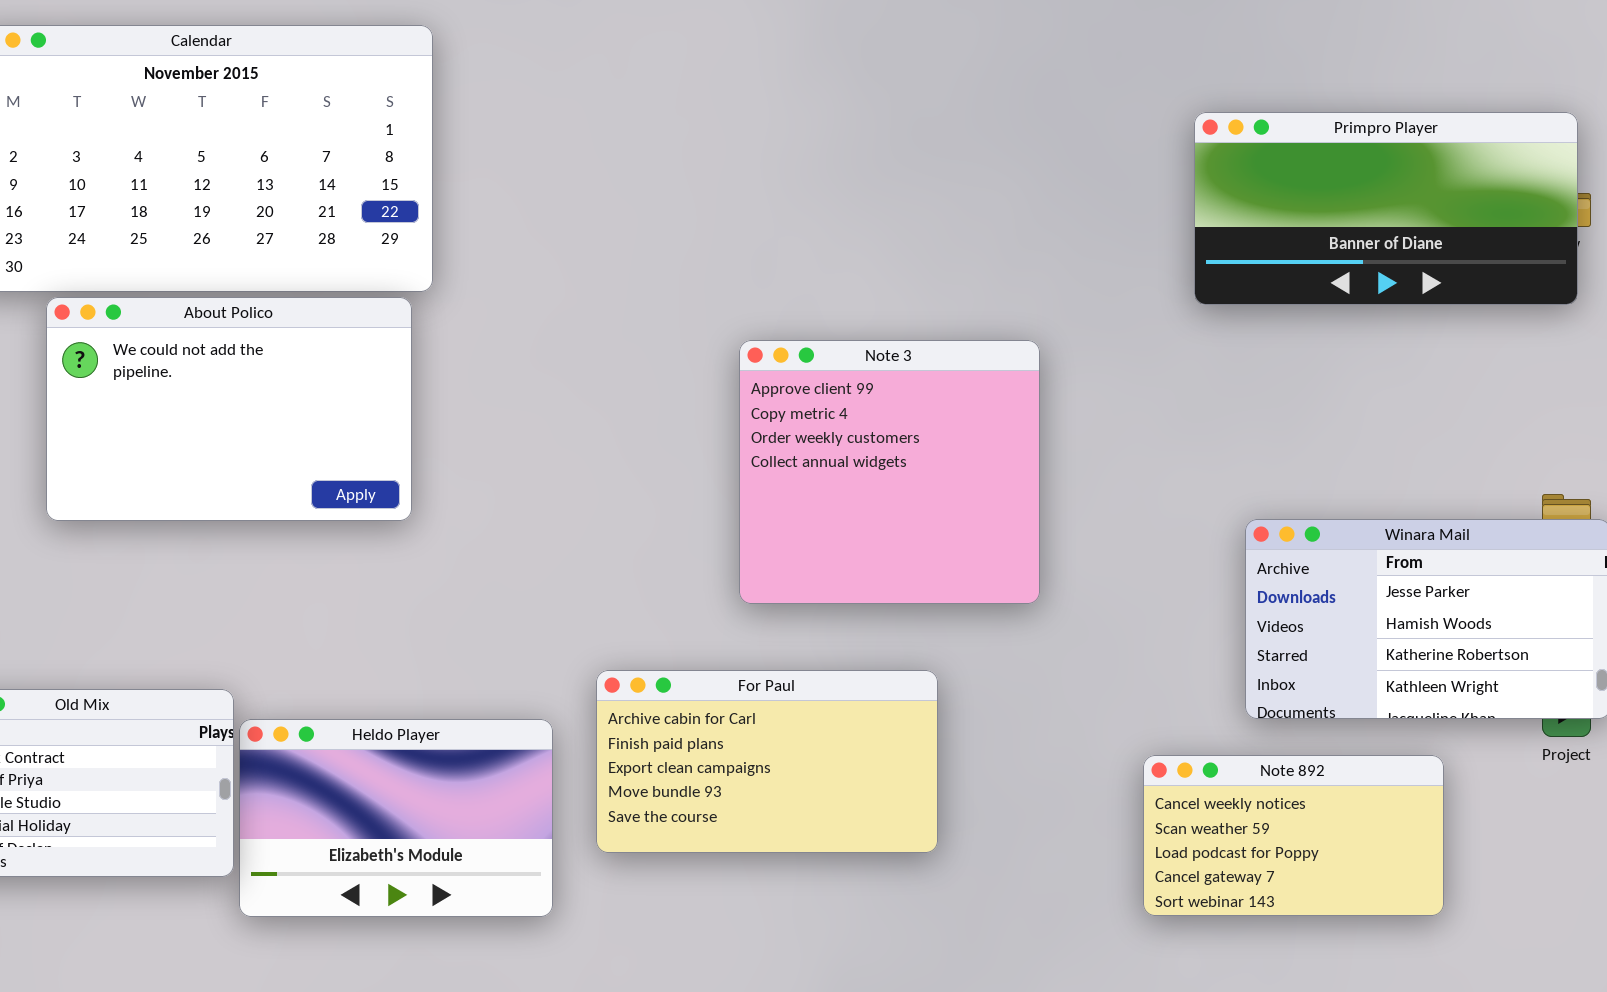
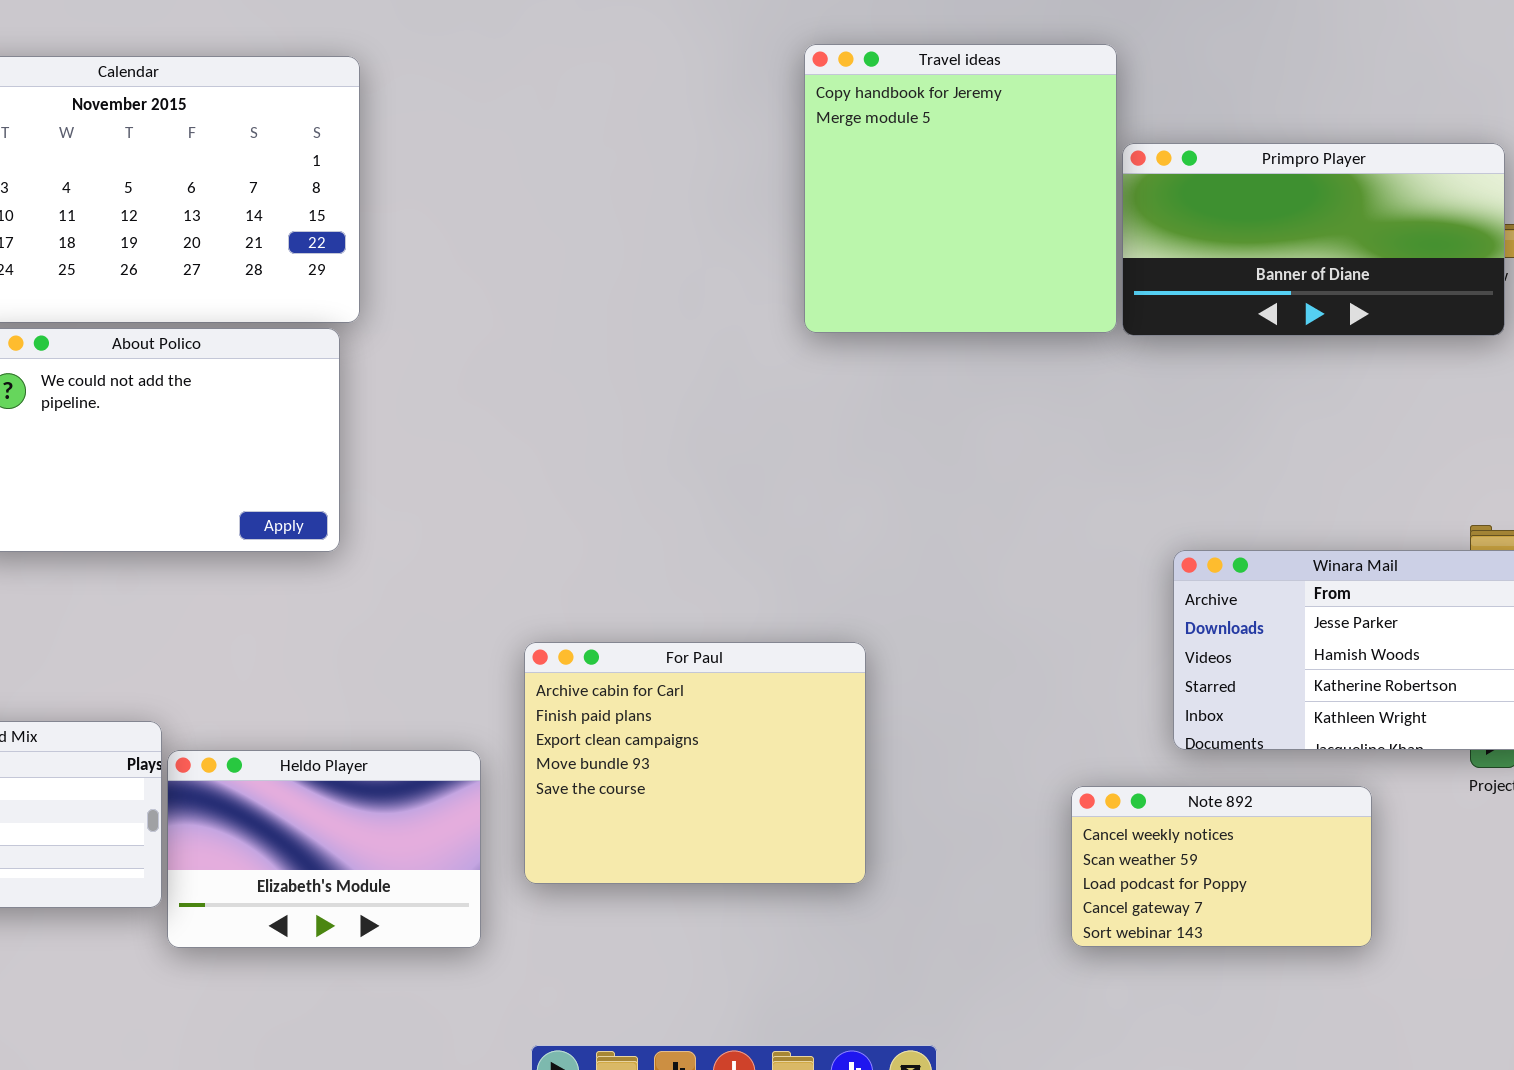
Travel ideas: none -> [804,44,1117,333], opened
Note 3: [739,340,1040,604] -> none, closed
For Paul: [596,670,938,853] -> [524,642,866,884], resized

